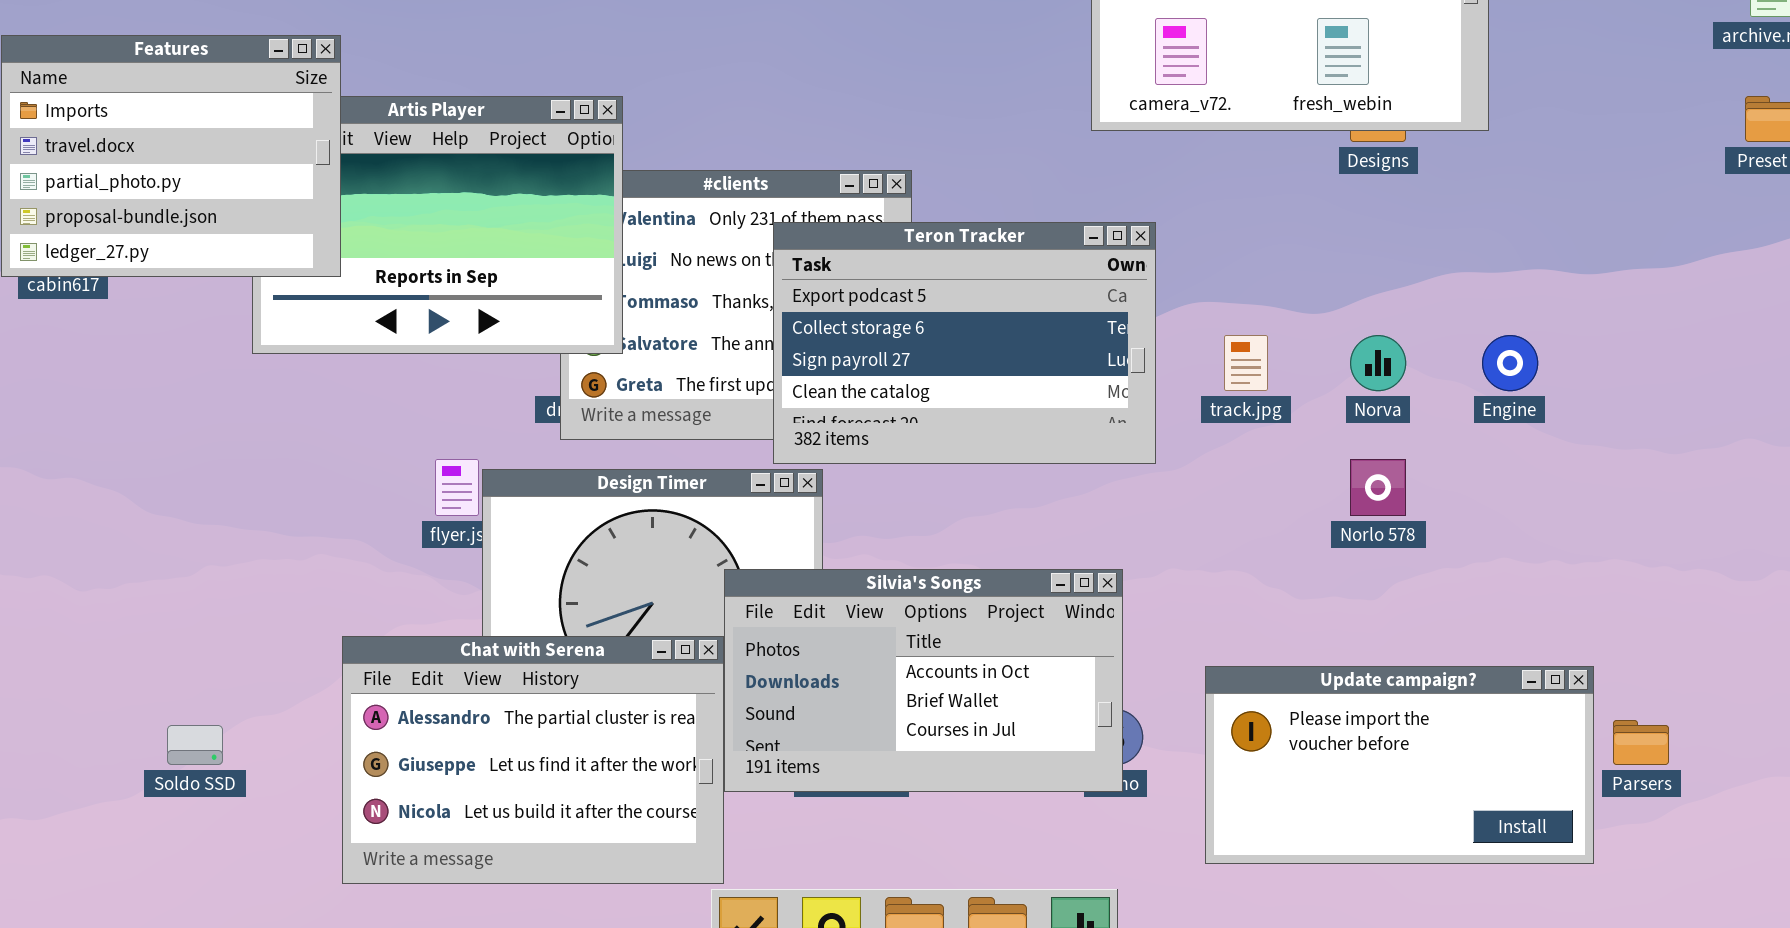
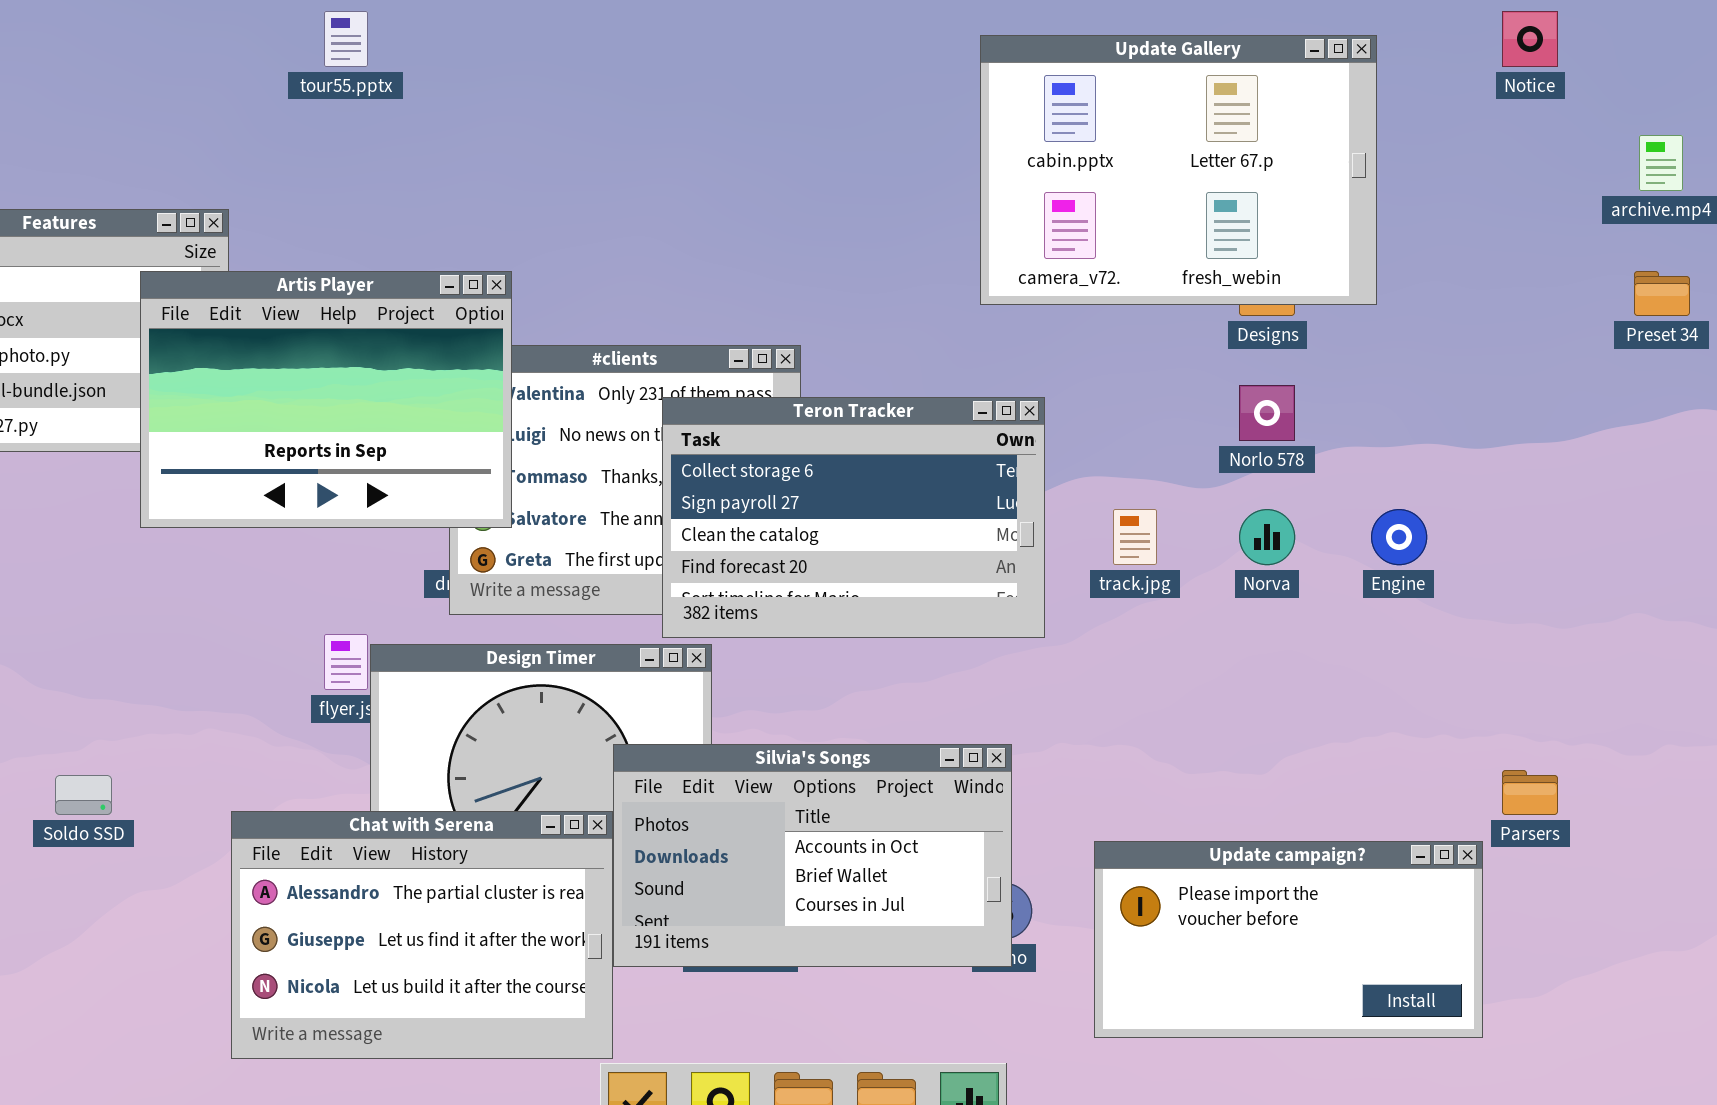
Artis Player: [252,96,623,354] -> [140,271,512,528], raised
Teron Tracker: [773,222,1156,464] -> [662,397,1045,638], scrolled down 1 row
Norlo 578: [1350,459,1406,516] -> [1239,385,1295,441], moved
Parsers: [1613,720,1669,765] -> [1502,770,1558,815], moved
Soldo SSD: [167,725,223,765] -> [55,775,112,815], moved

